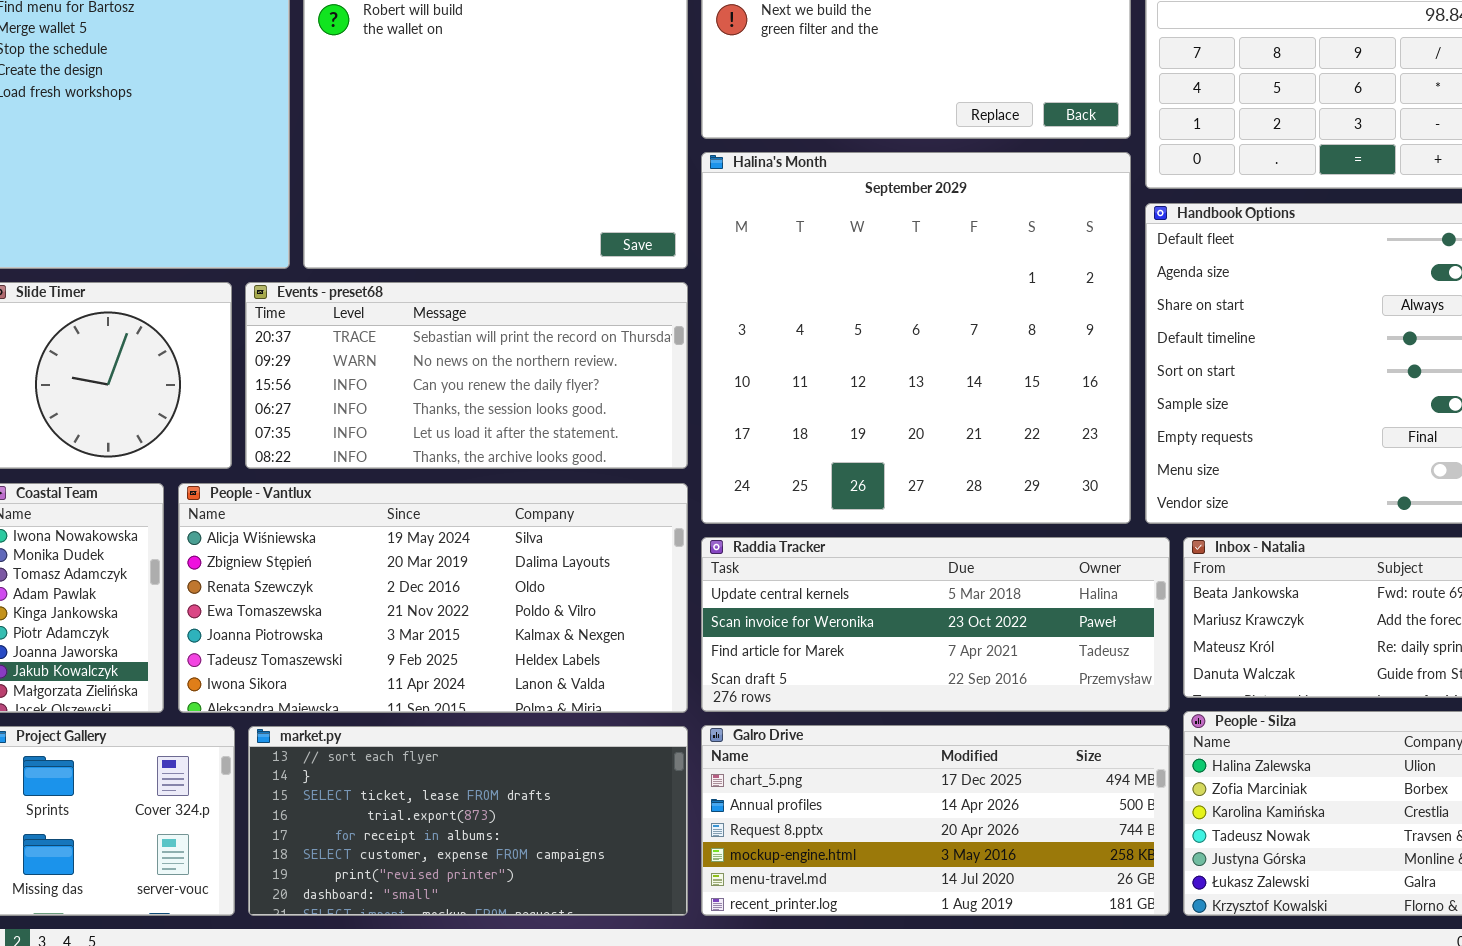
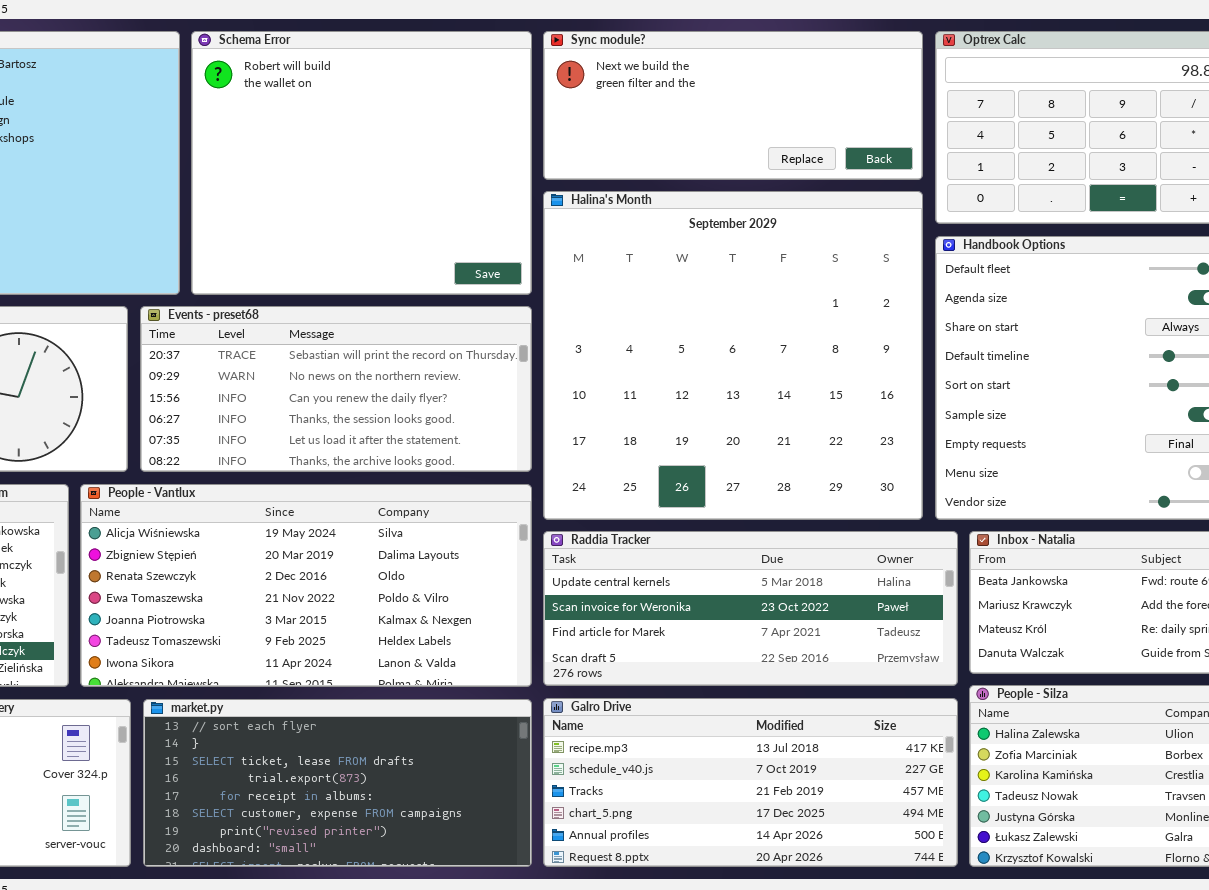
Galro Drive: [701,725,1170,916] -> [543,698,958,867], scrolled up 3 rows

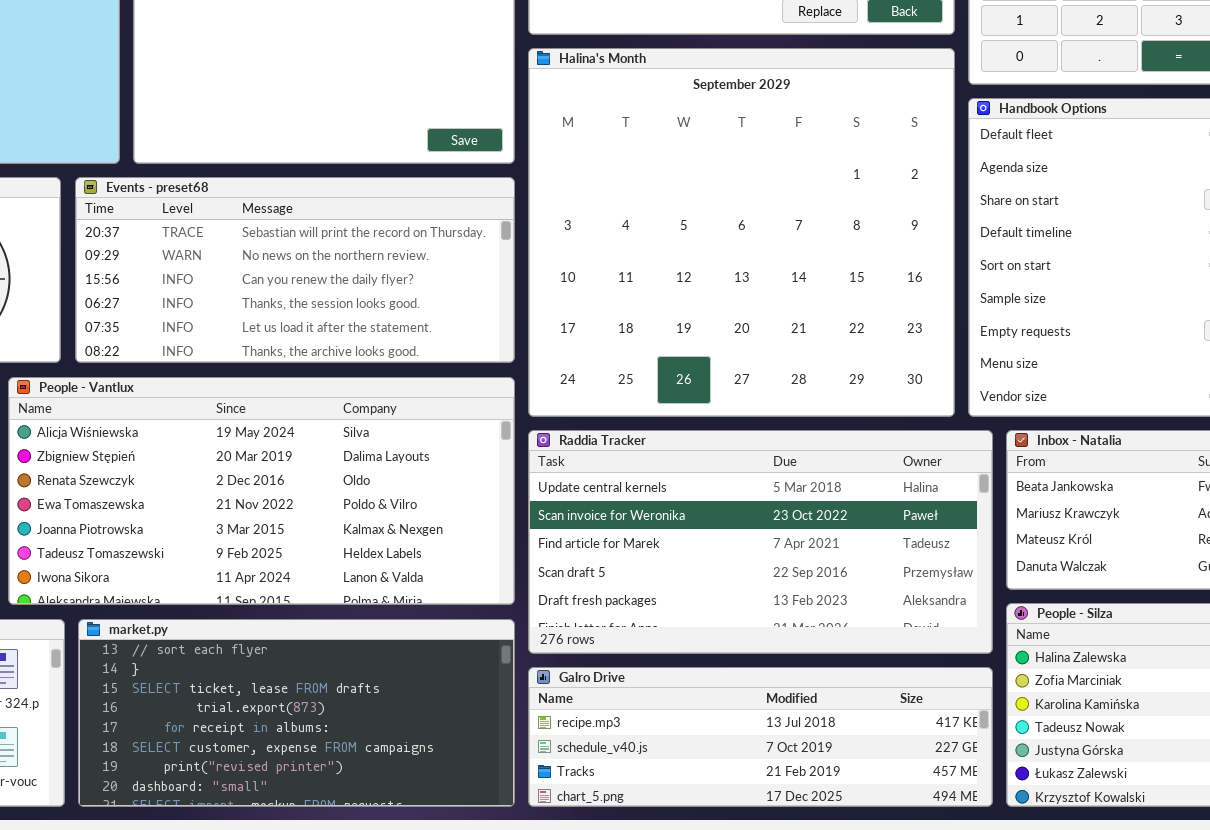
Raddia Tracker: [543,531,958,686] -> [528,430,993,654], resized
Galro Drive: [543,698,958,867] -> [528,667,993,807], resized

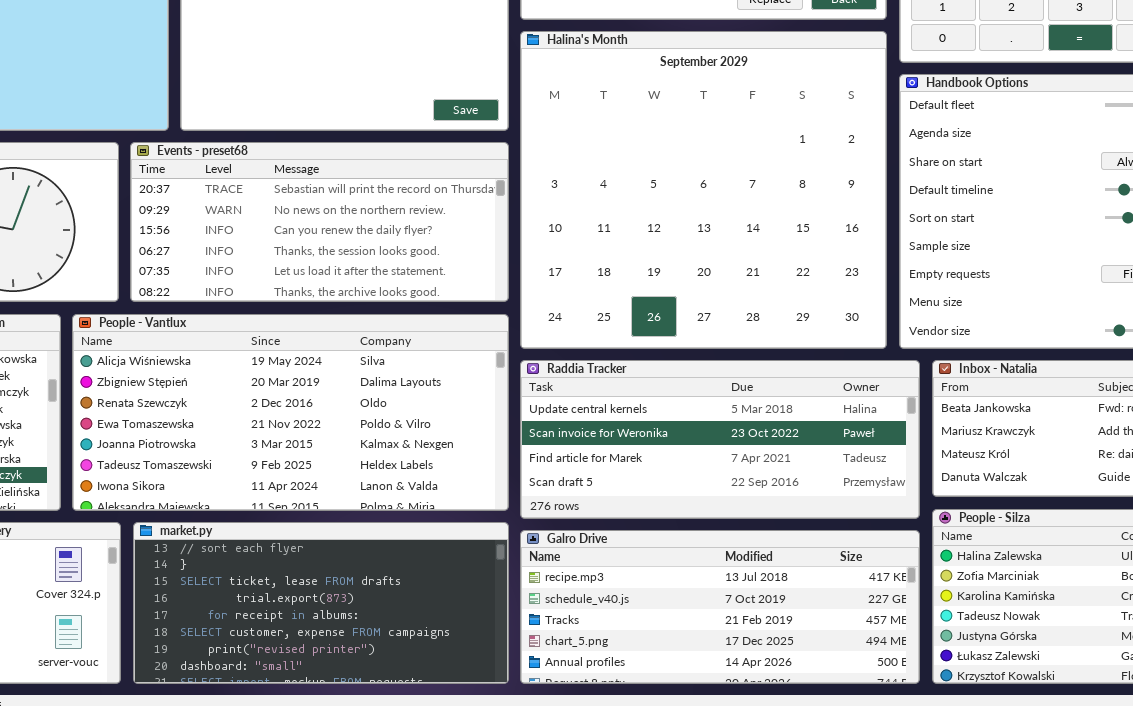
Raddia Tracker: [528,430,993,654] -> [520,360,920,519], resized
Galro Drive: [528,667,993,807] -> [520,530,920,684], resized

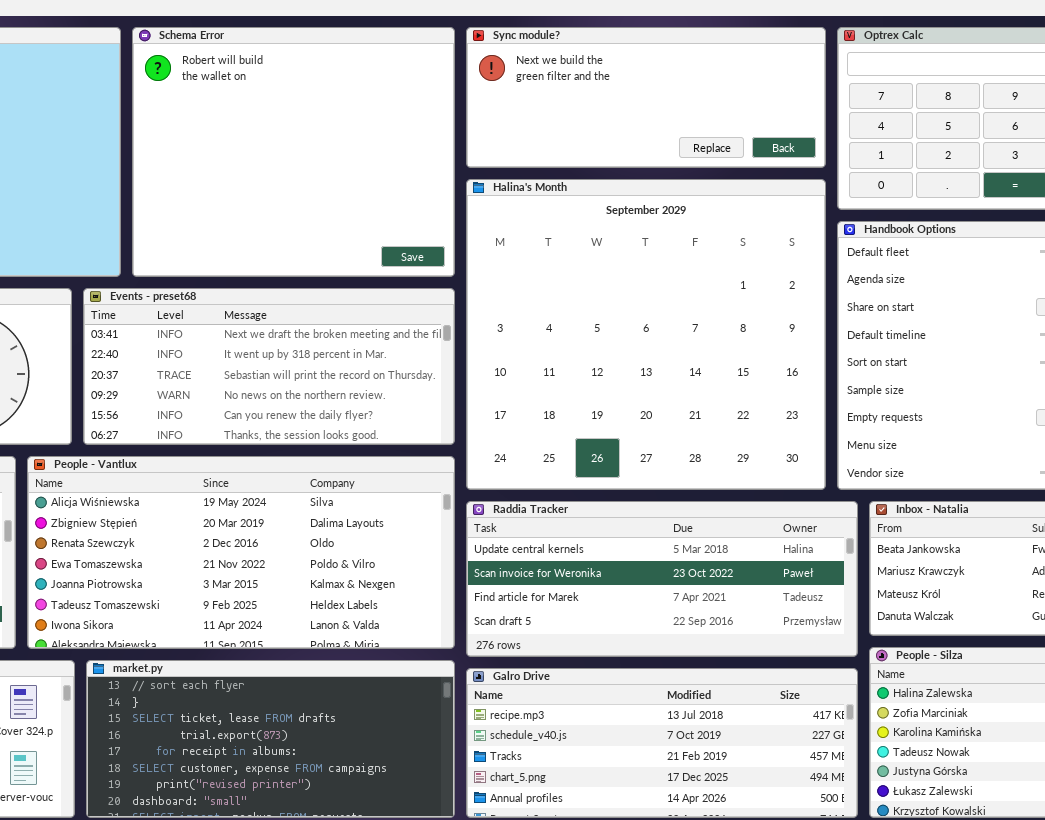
Events - preset68: [130,142,509,302] -> [83,288,455,445], scrolled up 2 rows

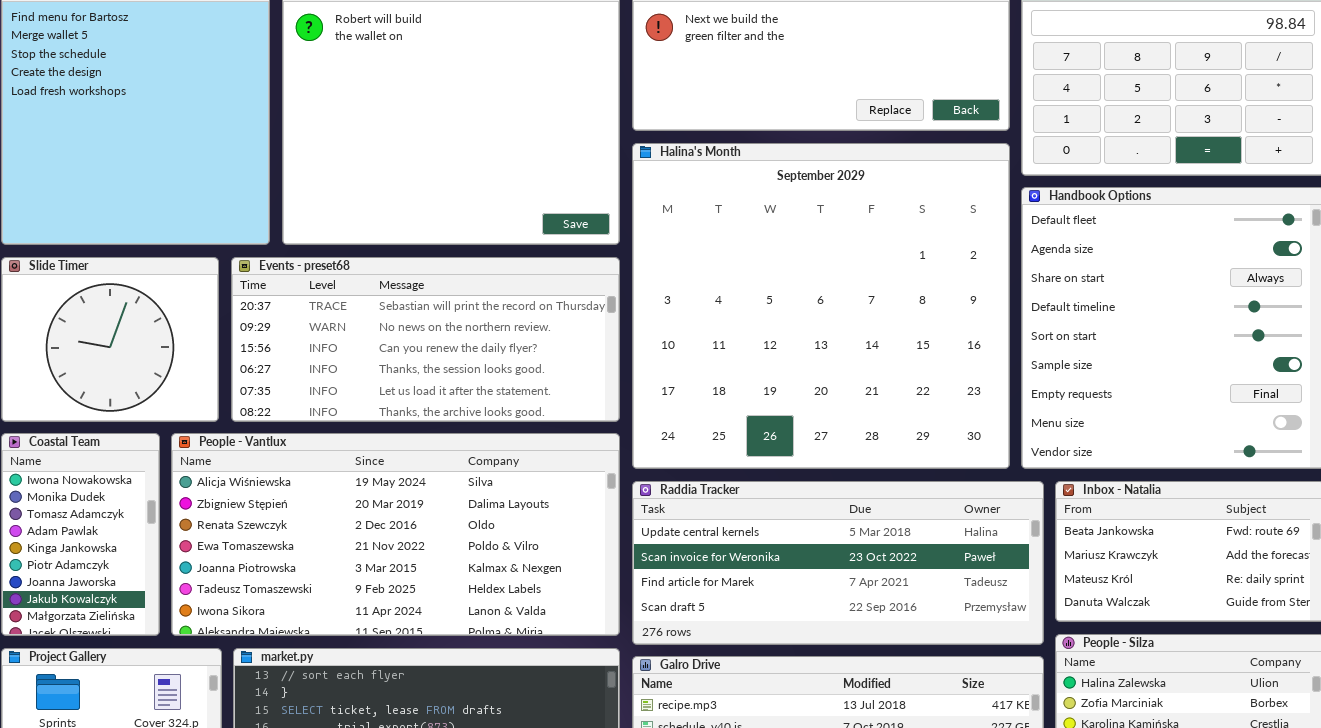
Events - preset68: [83,288,455,445] -> [231,257,620,422], scrolled down 2 rows

